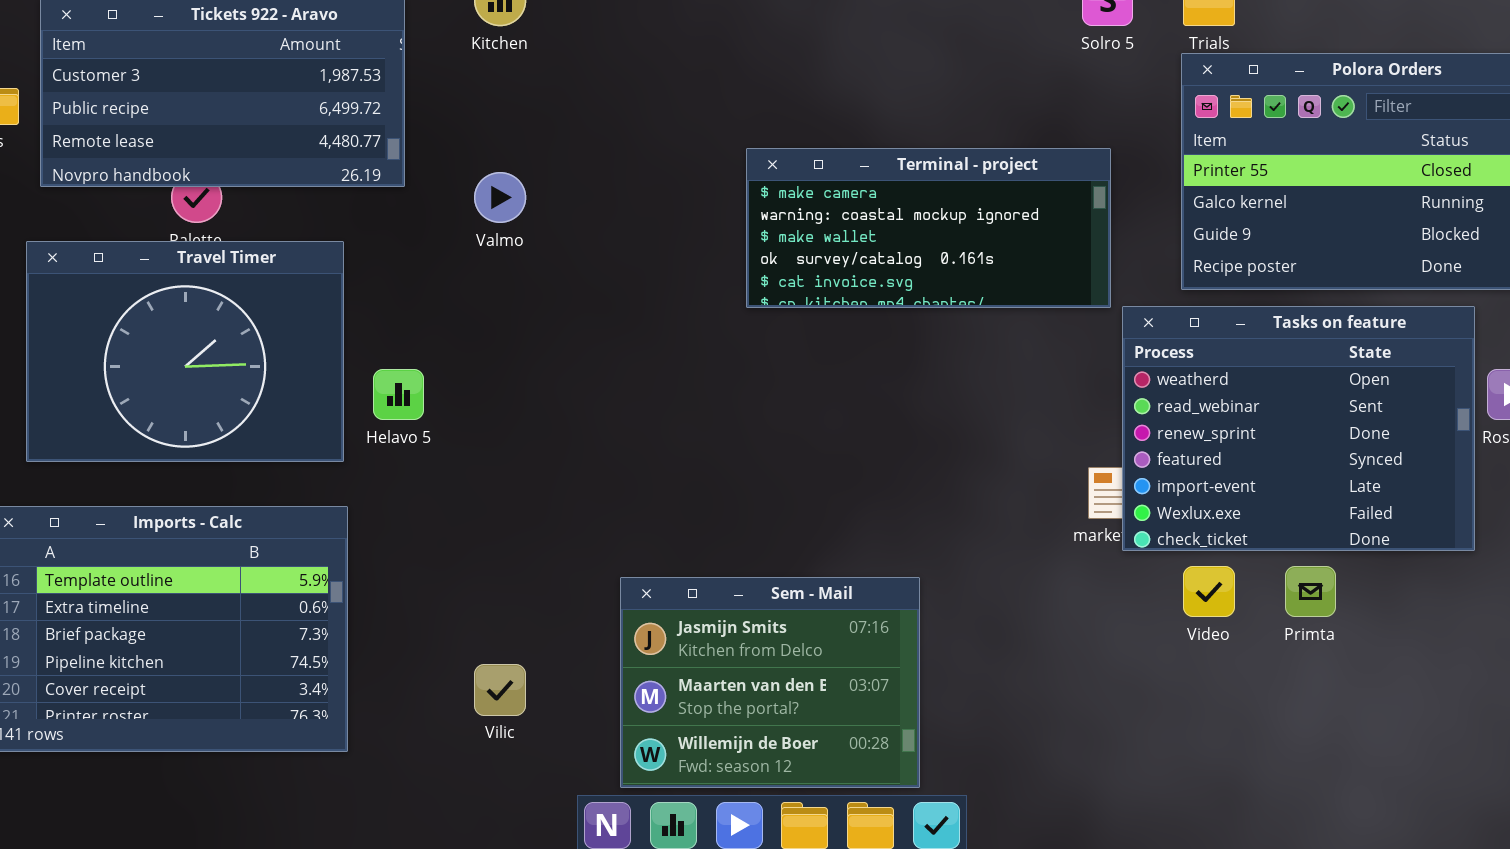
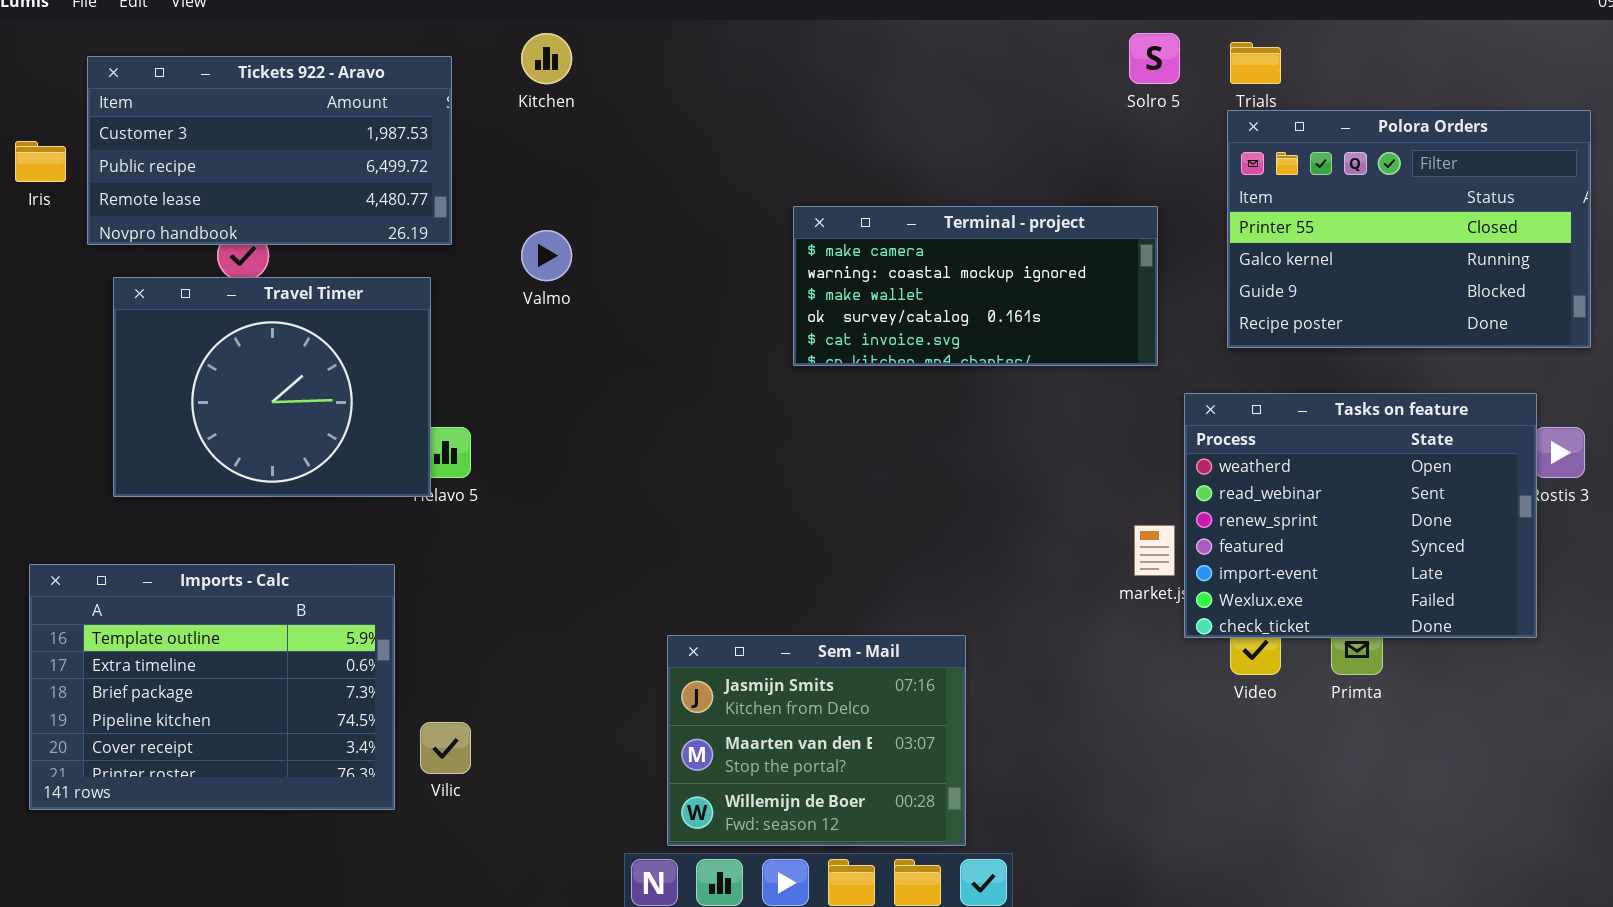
Travel Timer: [26,241,344,462] -> [113,277,431,497], moved
Tasks on feature: [1122,306,1475,551] -> [1184,393,1537,638], moved
Vilic: [474,664,526,716] -> [420,722,471,774], moved

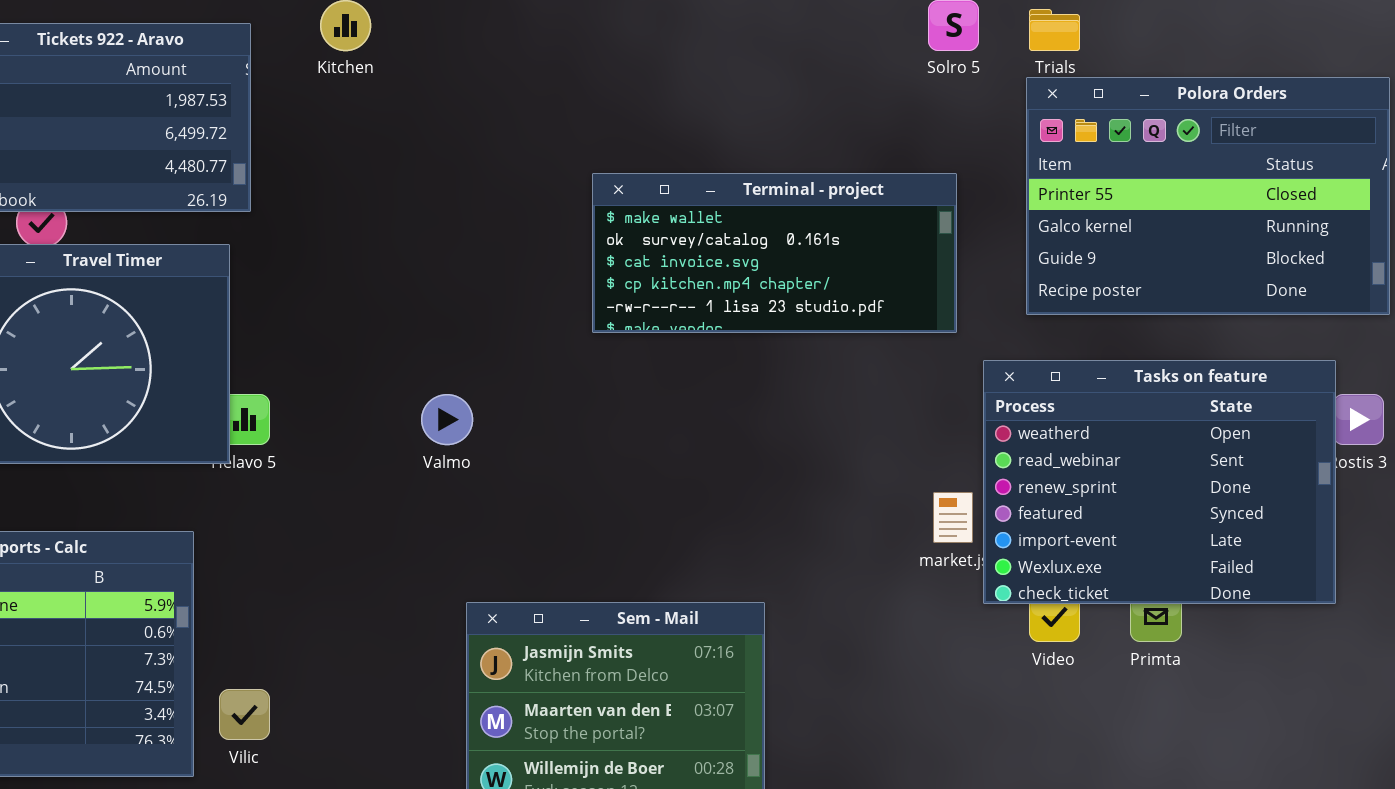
Terminal - project: [793,206,1158,366] -> [592,173,957,333], scrolled down 2 rows
Valmo: [521,230,572,281] -> [421,394,473,445], moved

